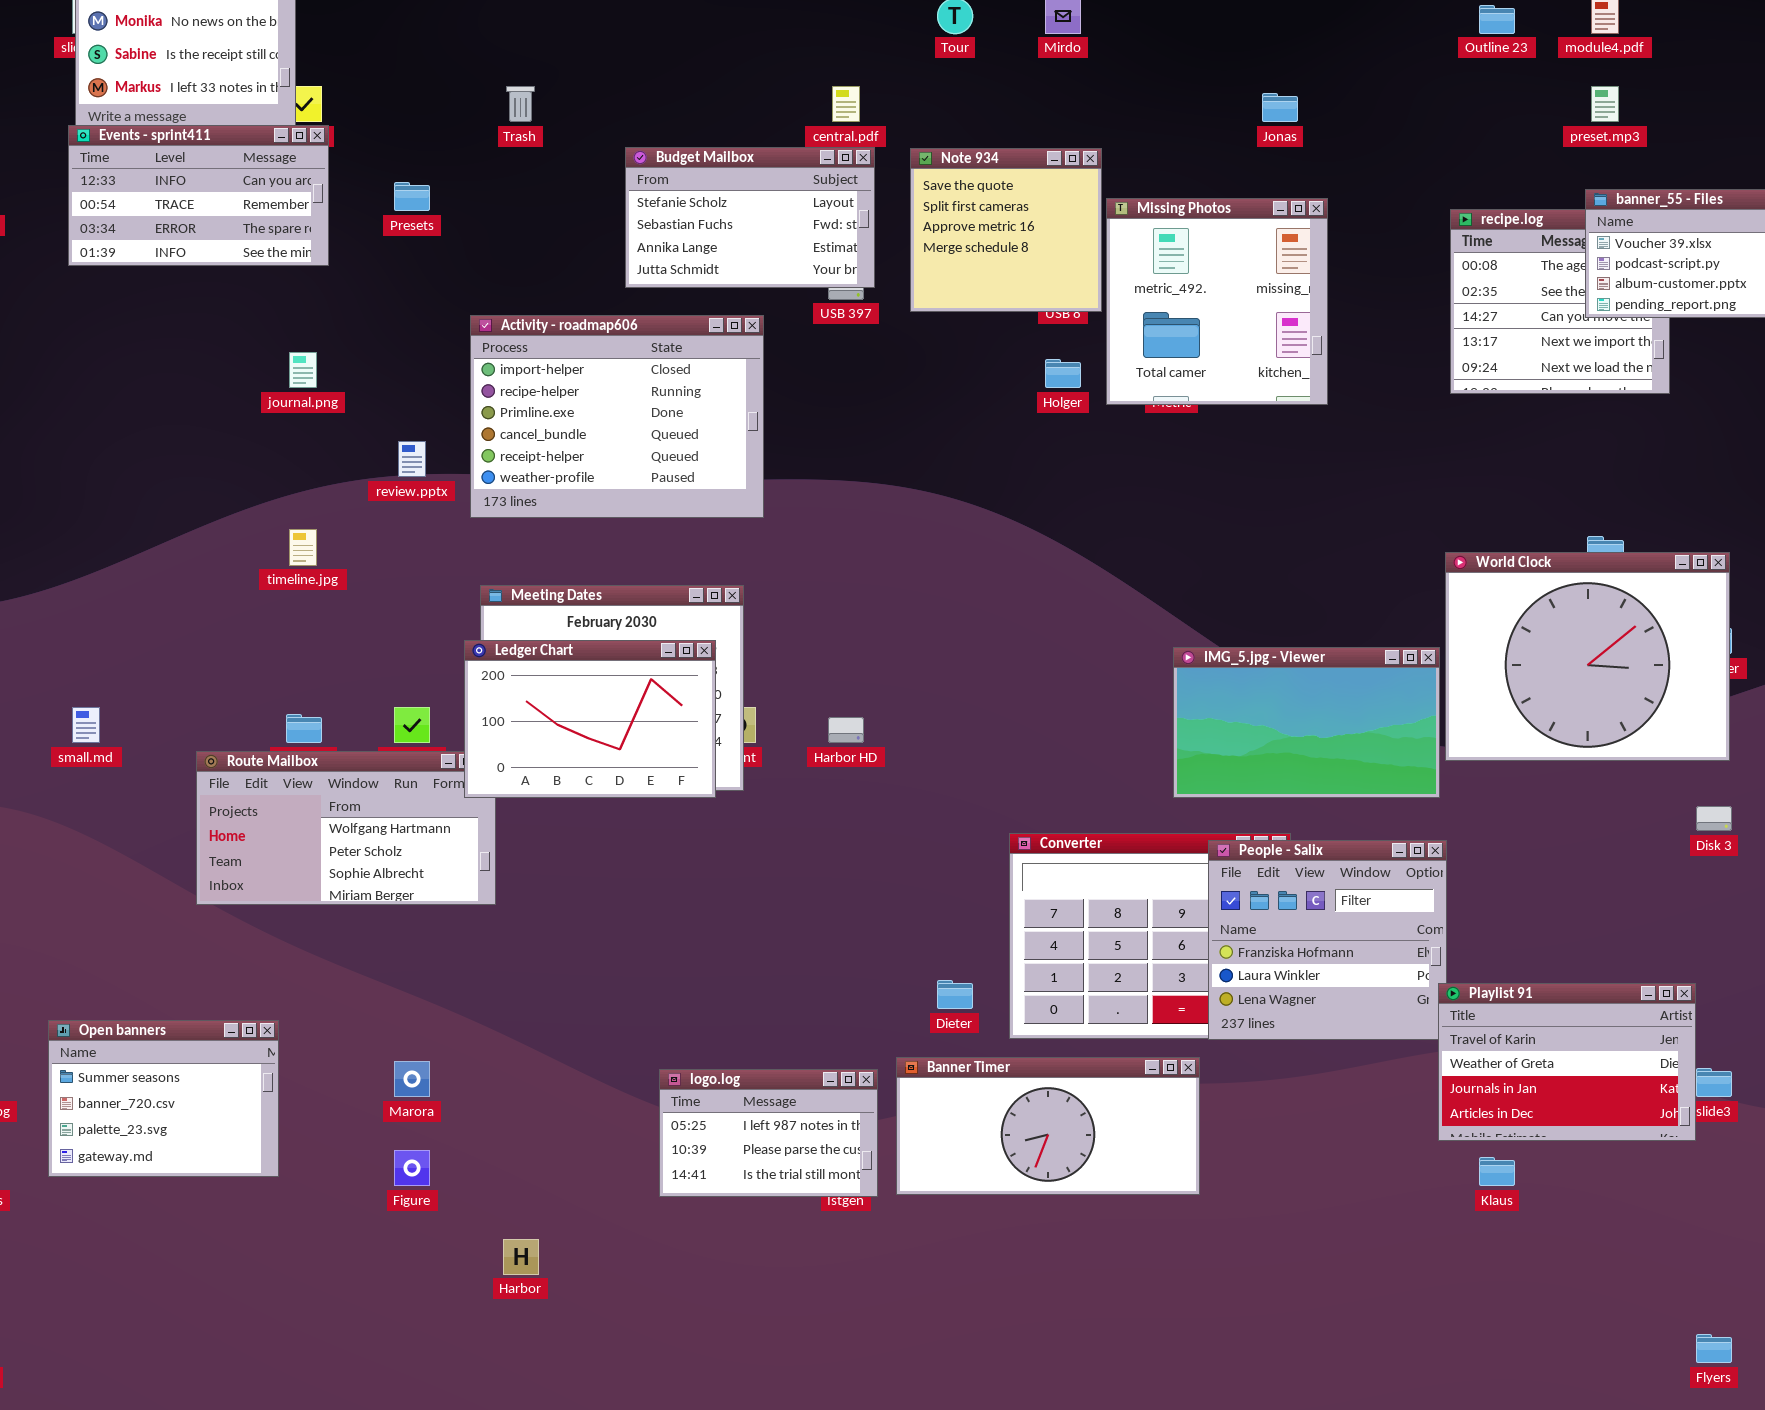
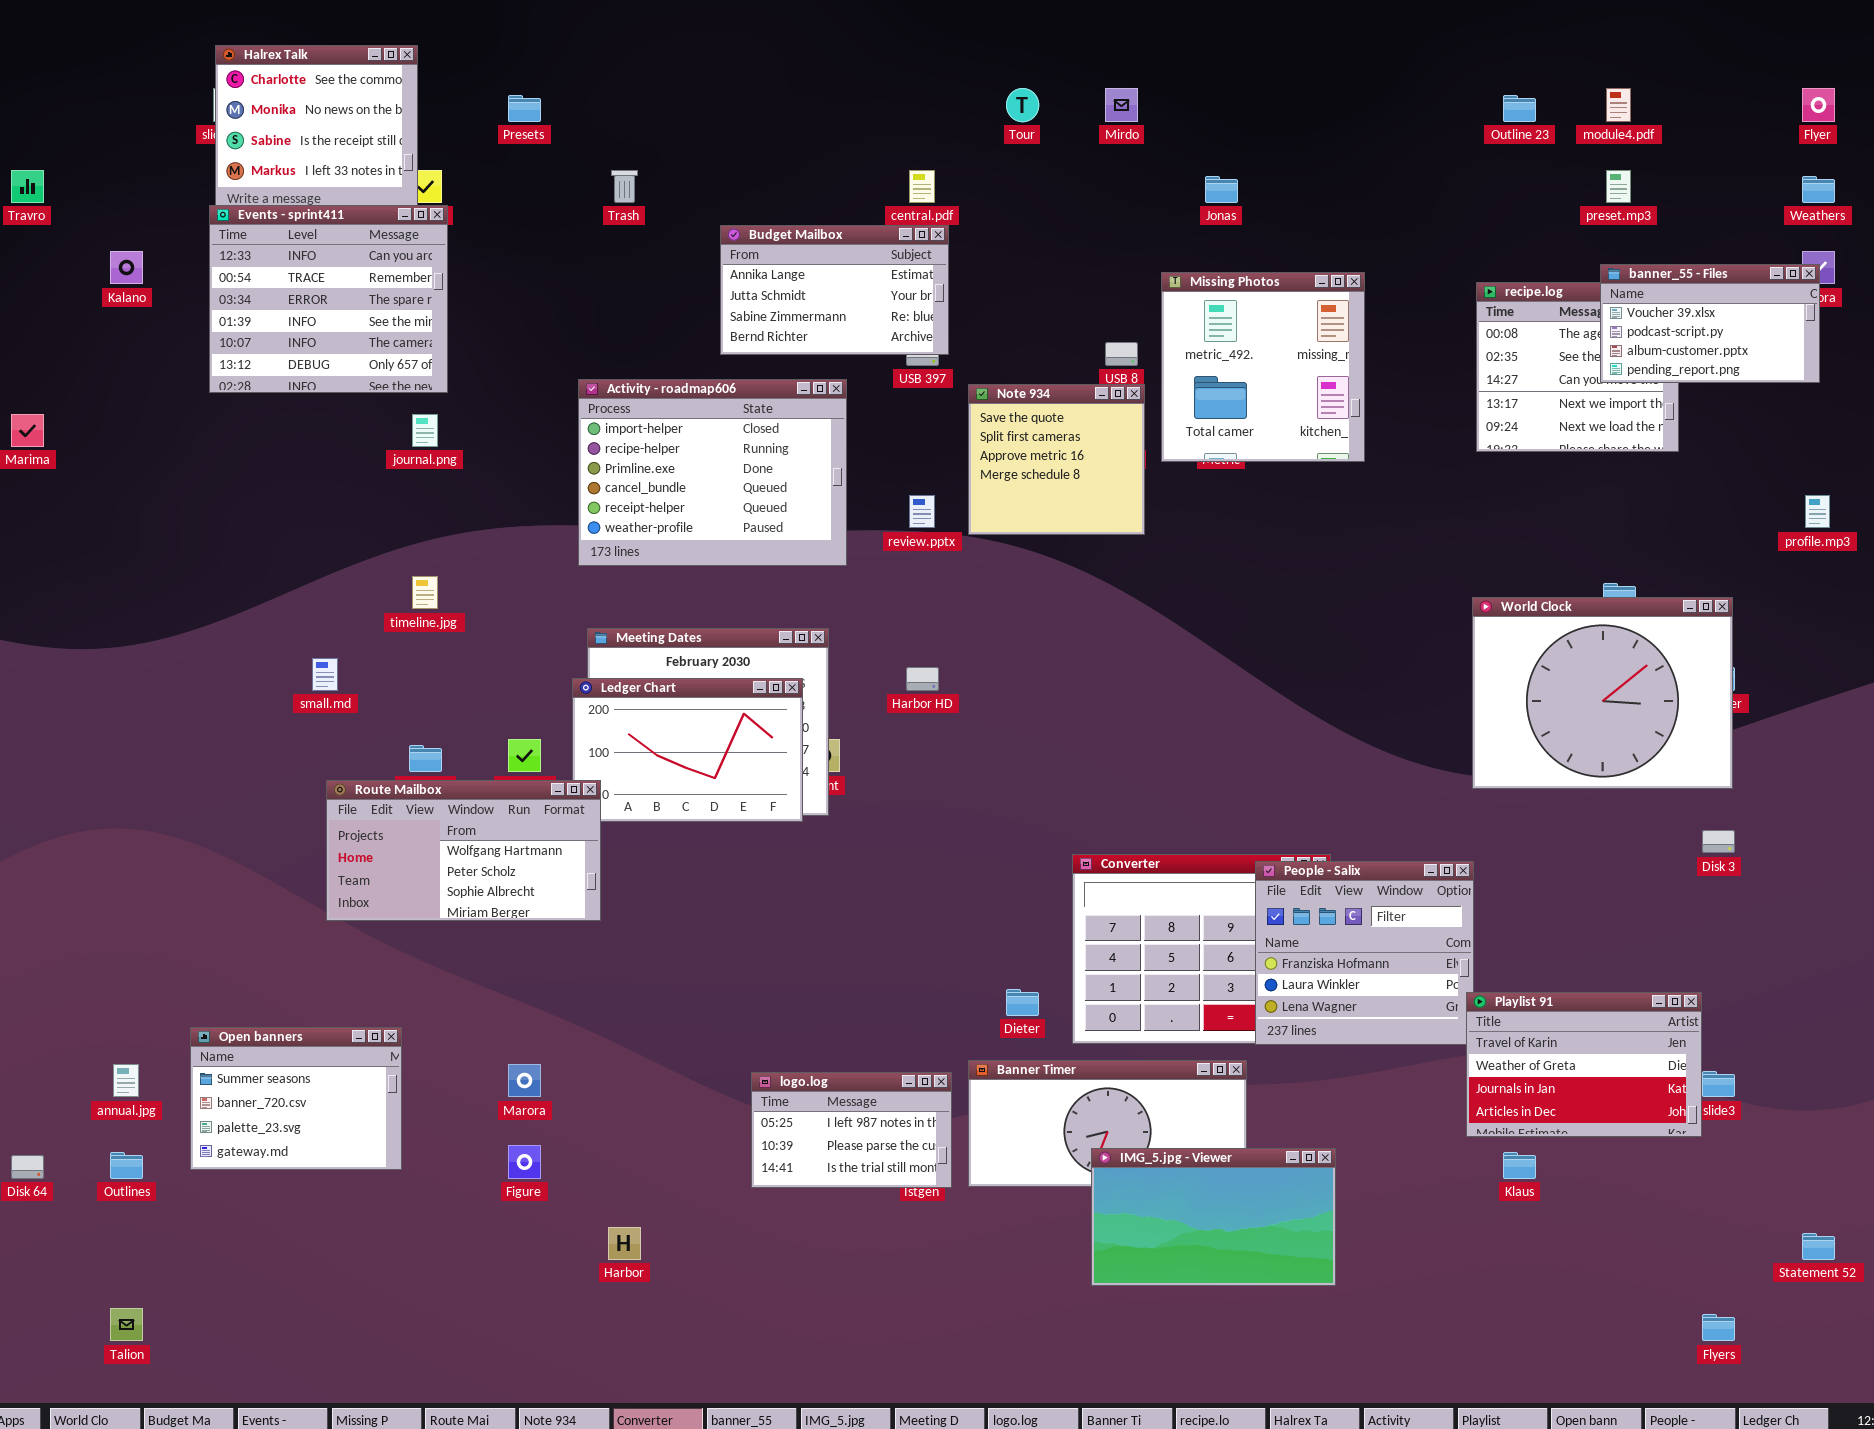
Jonas: [1262,93,1298,122] -> [1205,176,1238,203], moved
Events - sprint411: [68,125,329,266] -> [209,205,448,393], resized
Budget Mailbox: [625,147,875,288] -> [720,225,949,355], scrolled down 2 rows
Note 934: [910,148,1102,312] -> [968,384,1145,535], moved
Presets: [394,182,430,211] -> [508,95,541,122], moved
review.pptx: [398,441,426,477] -> [909,495,935,528], moved
IMG_5.jpg - Viewer: [1173,647,1440,798] -> [1091,1148,1336,1286], moved
small.md: [72,707,100,743] -> [312,658,338,691], moved
Harbor HD: [828,717,864,743] -> [906,667,939,691], moved
Route Mailbox: [196,751,496,905] -> [326,780,601,921], raised

